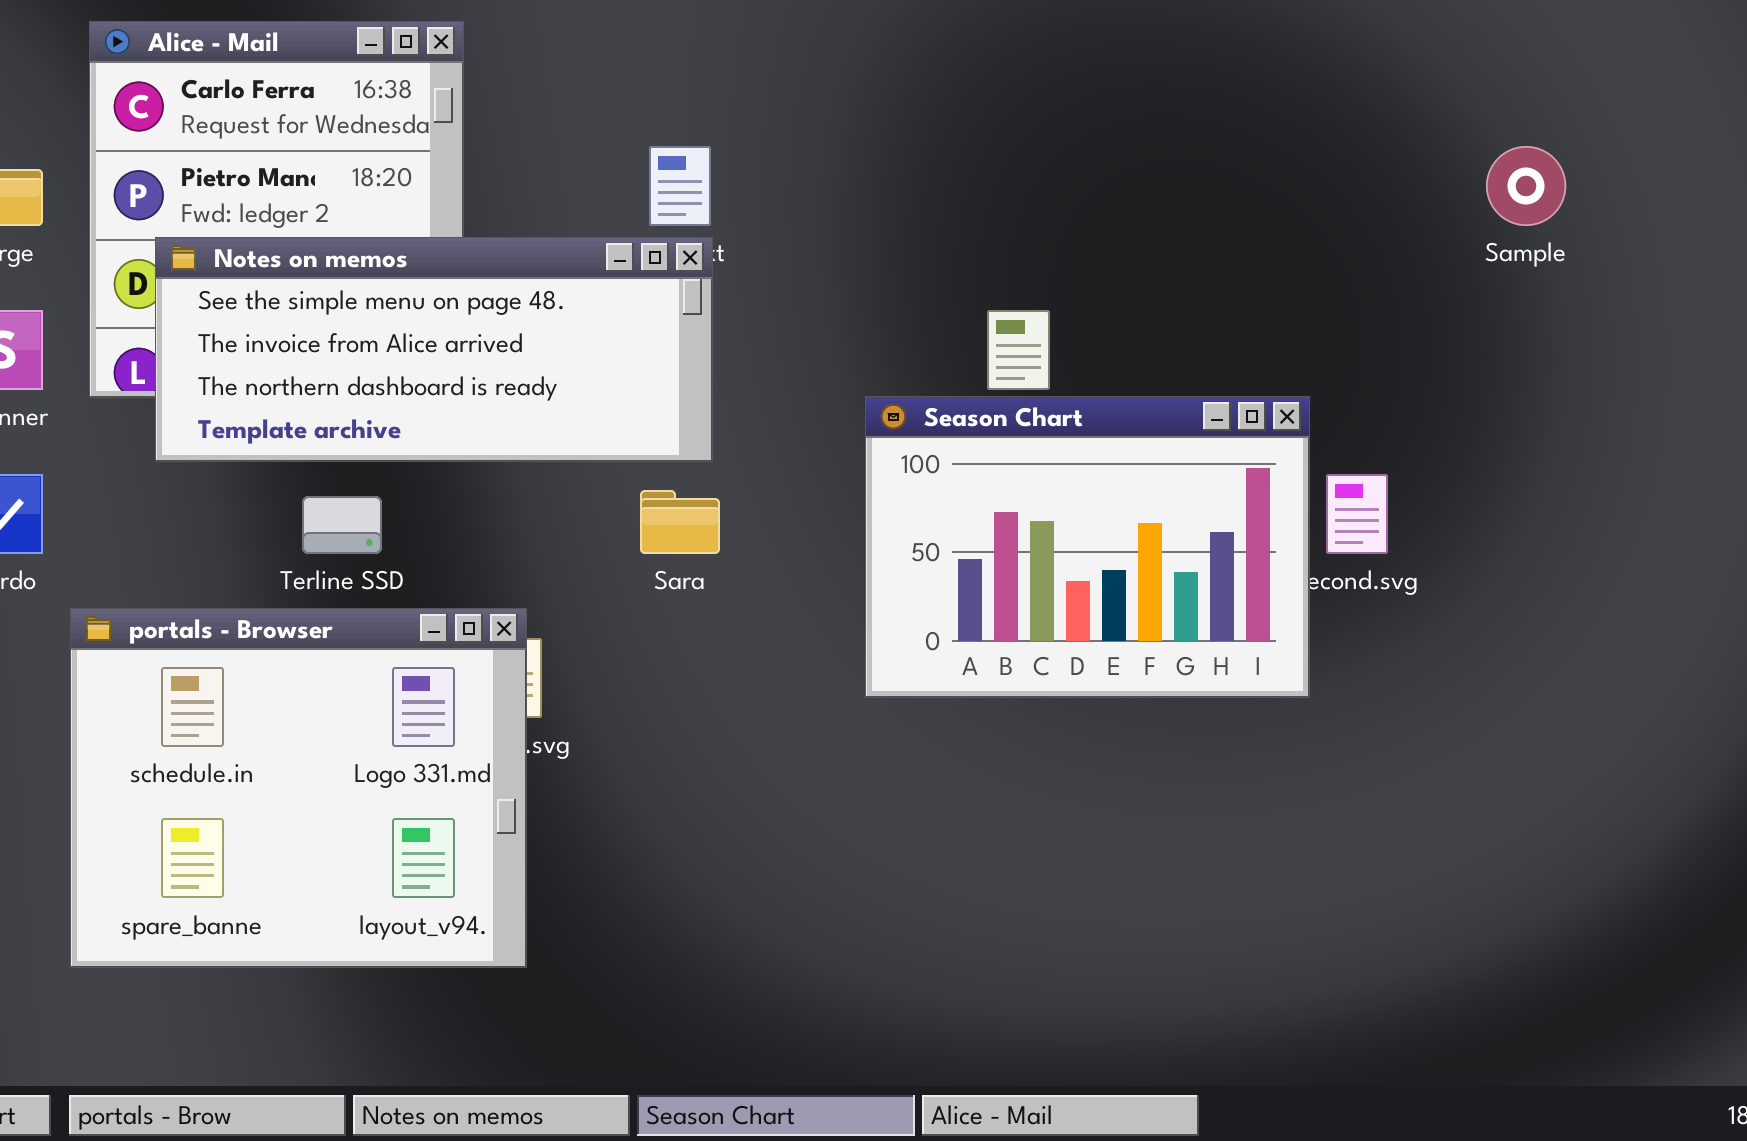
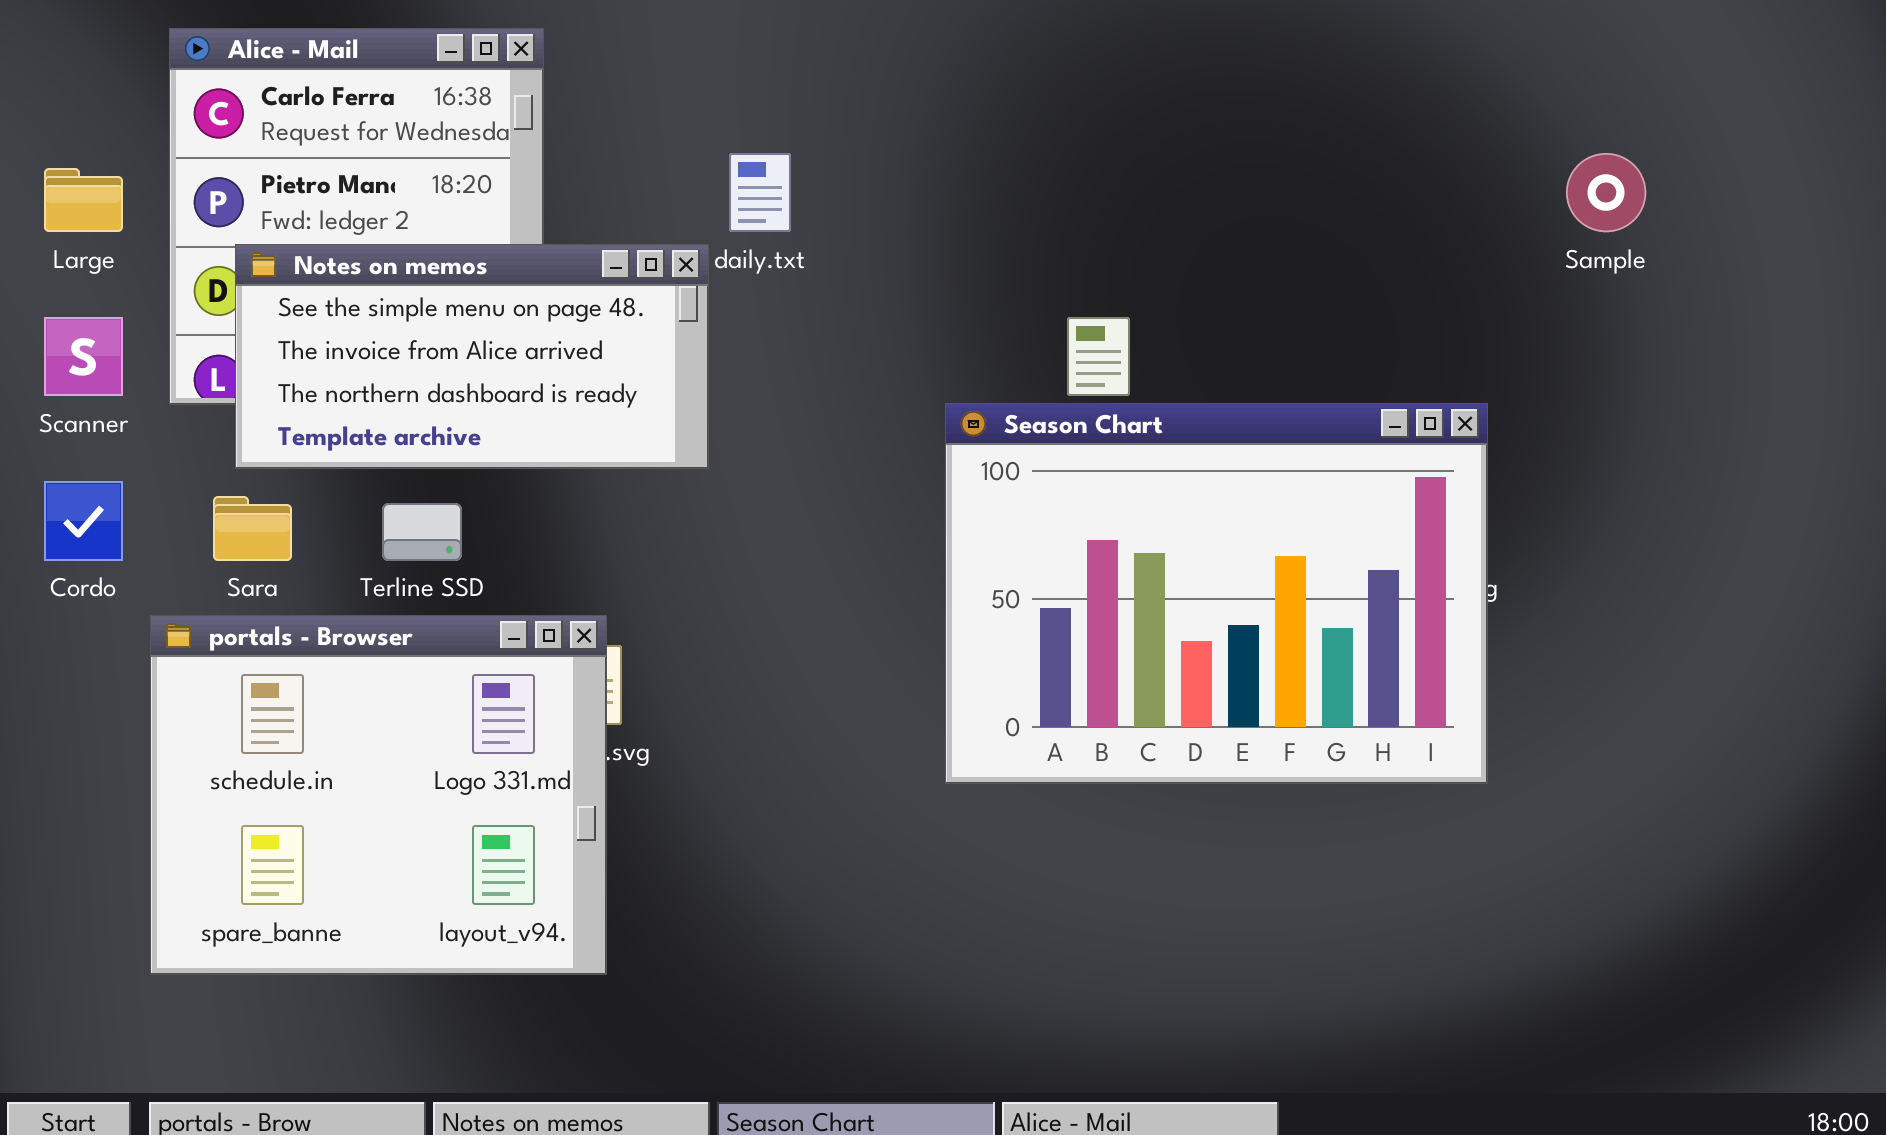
Notes on memos: [155,237,713,462] -> [235,244,709,469], resized
Season Chart: [865,396,1310,698] -> [945,403,1488,784], resized
Sara: [640,490,720,554] -> [213,496,292,561], moved

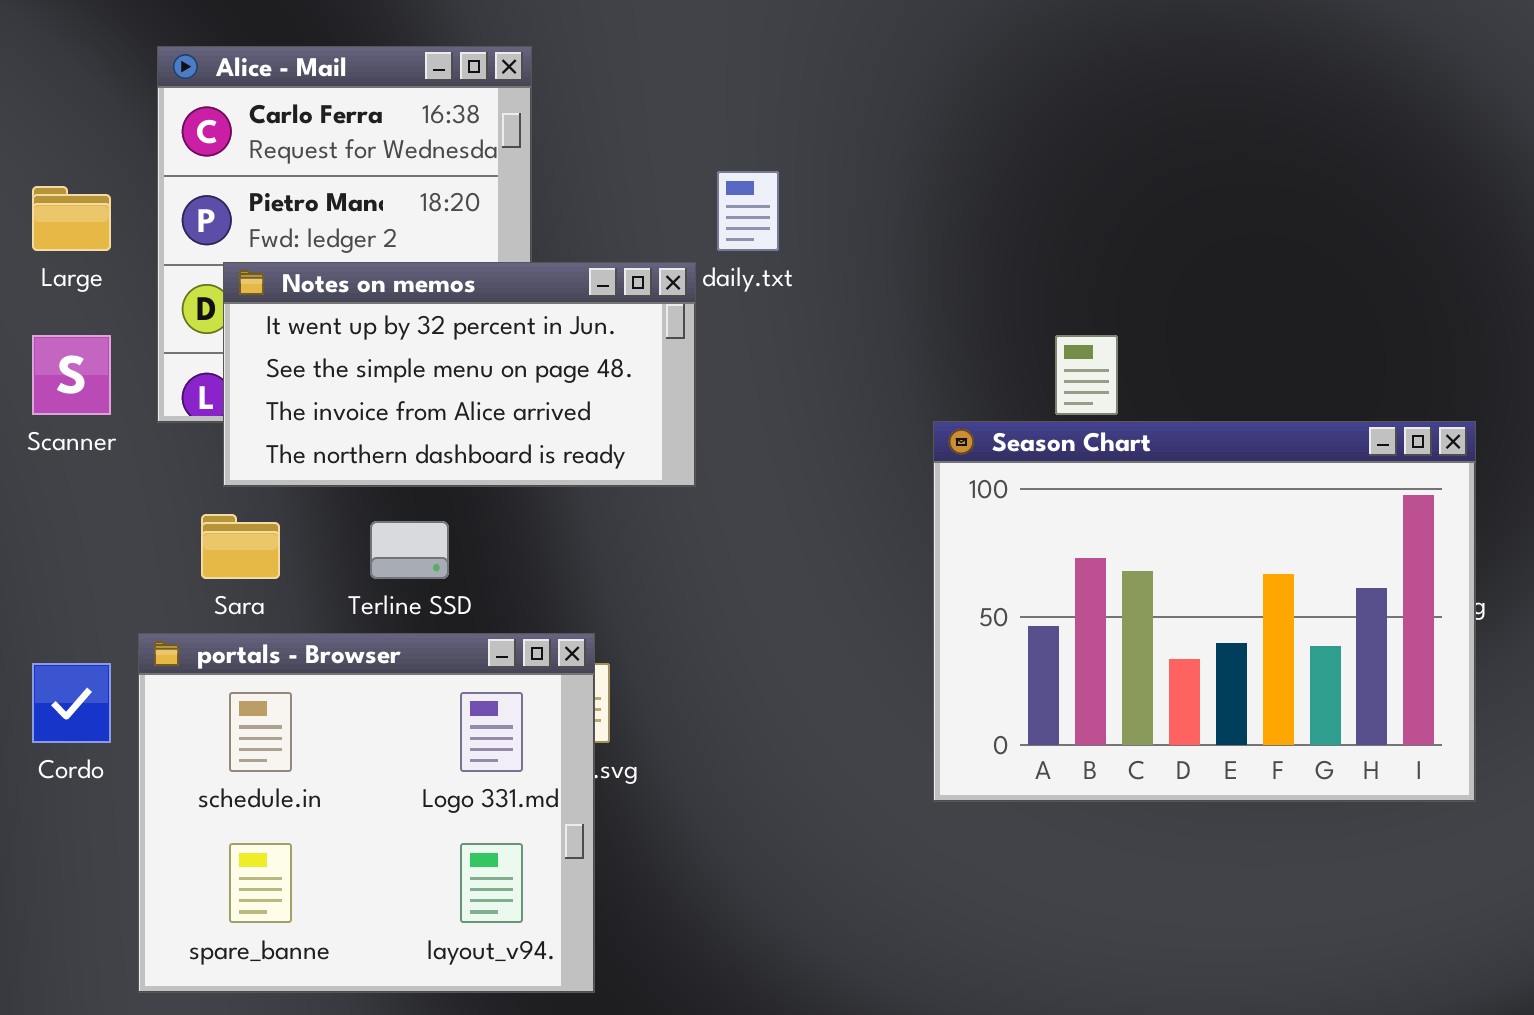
Notes on memos: [235,244,709,469] -> [223,262,696,487], scrolled up 1 row
Cordo: [44,481,123,561] -> [32,663,111,743], moved

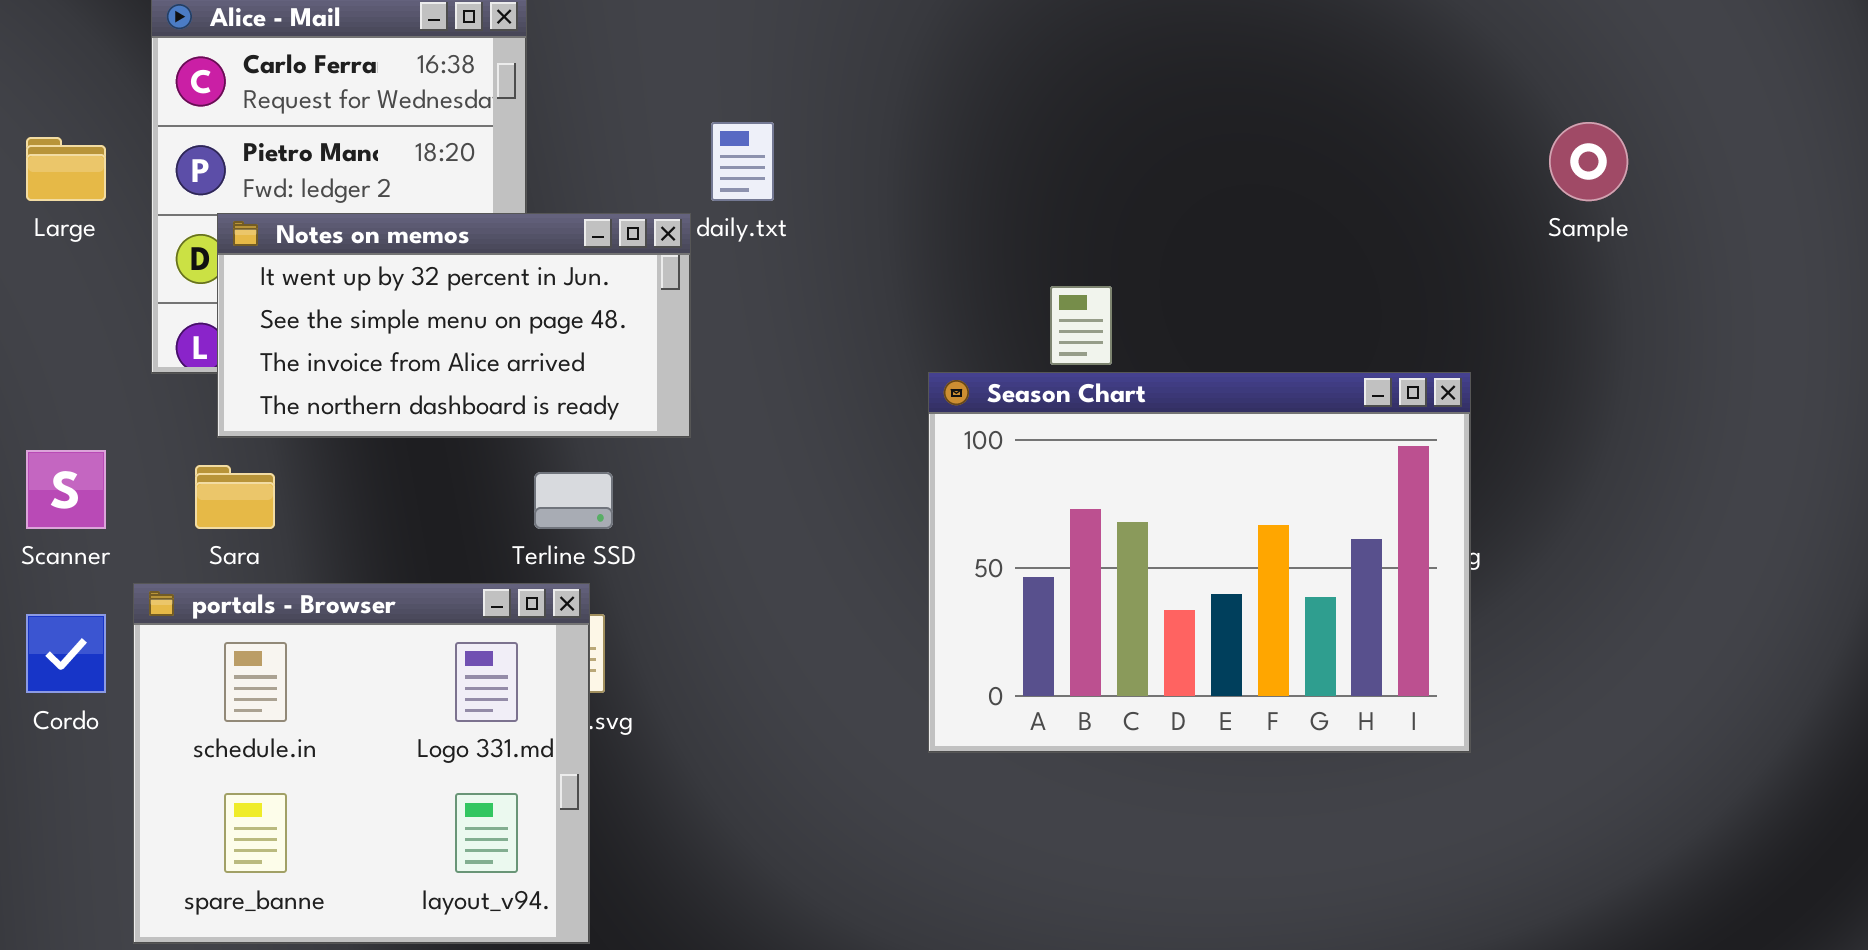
Scanner: [32,335,111,415] -> [26,450,106,529], moved
Terline SSD: [370,521,449,579] -> [534,472,613,529], moved

